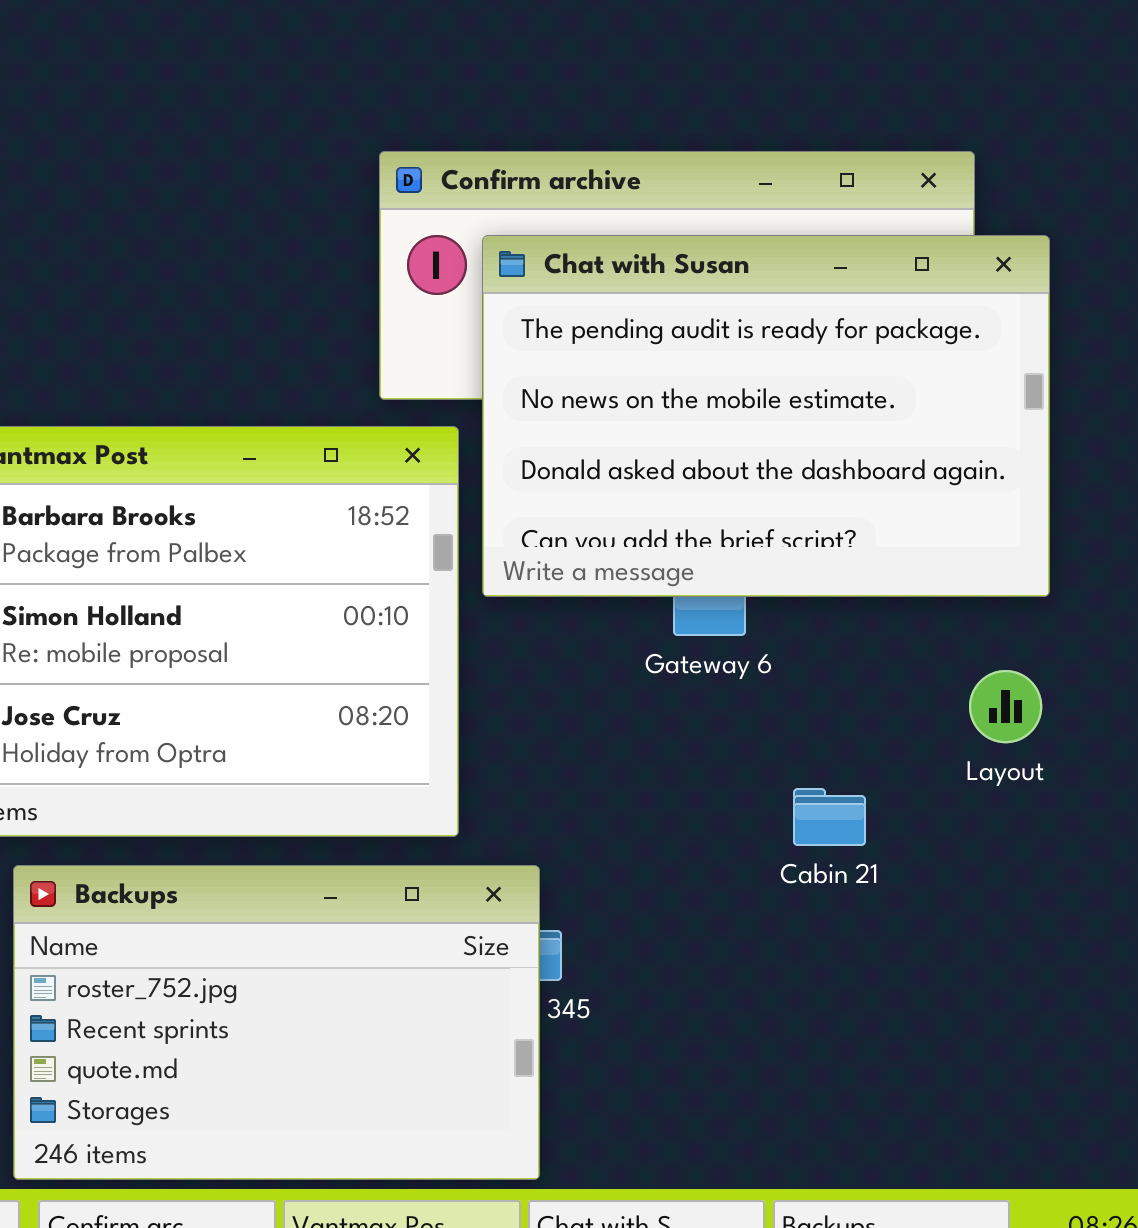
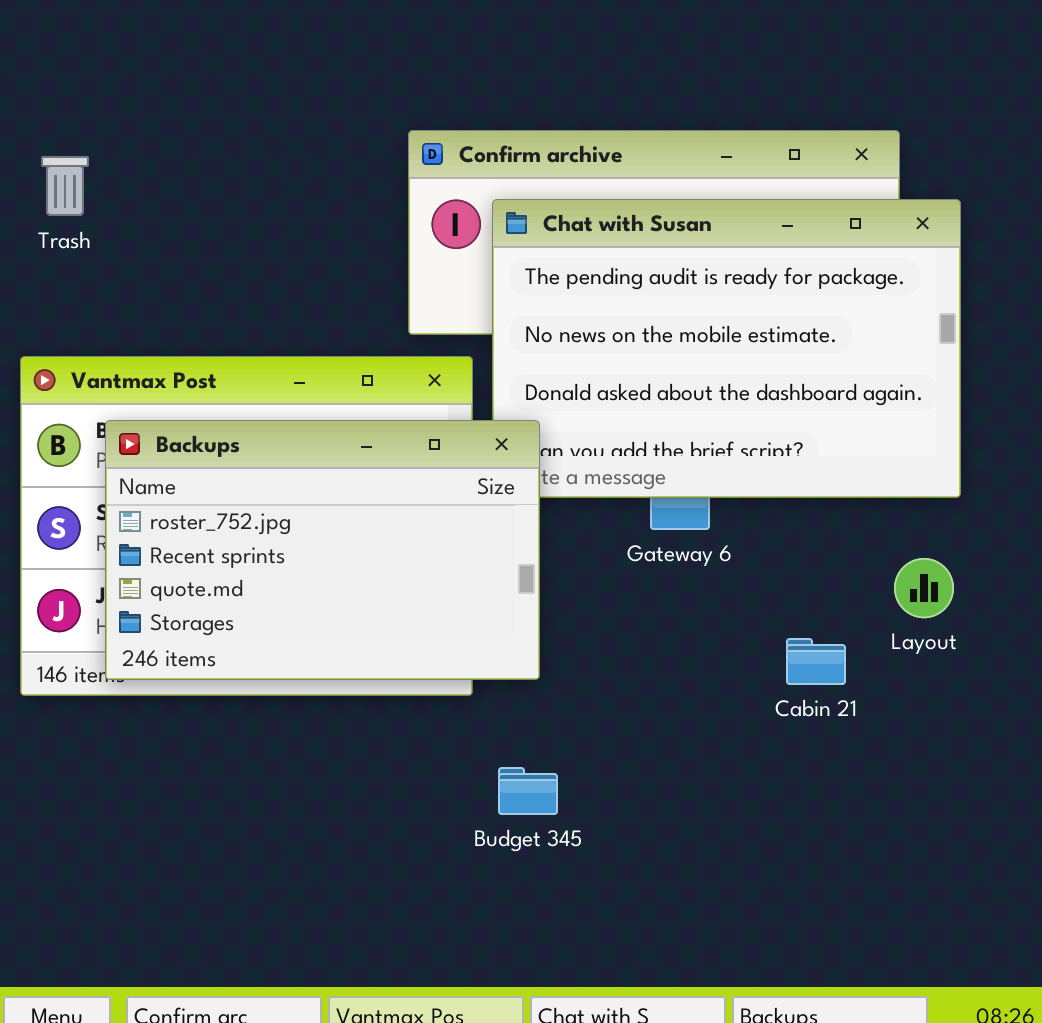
Cabin 21: [793,788,866,846] -> [786,638,846,685], moved
Backups: [13,865,540,1180] -> [105,420,540,680], moved

